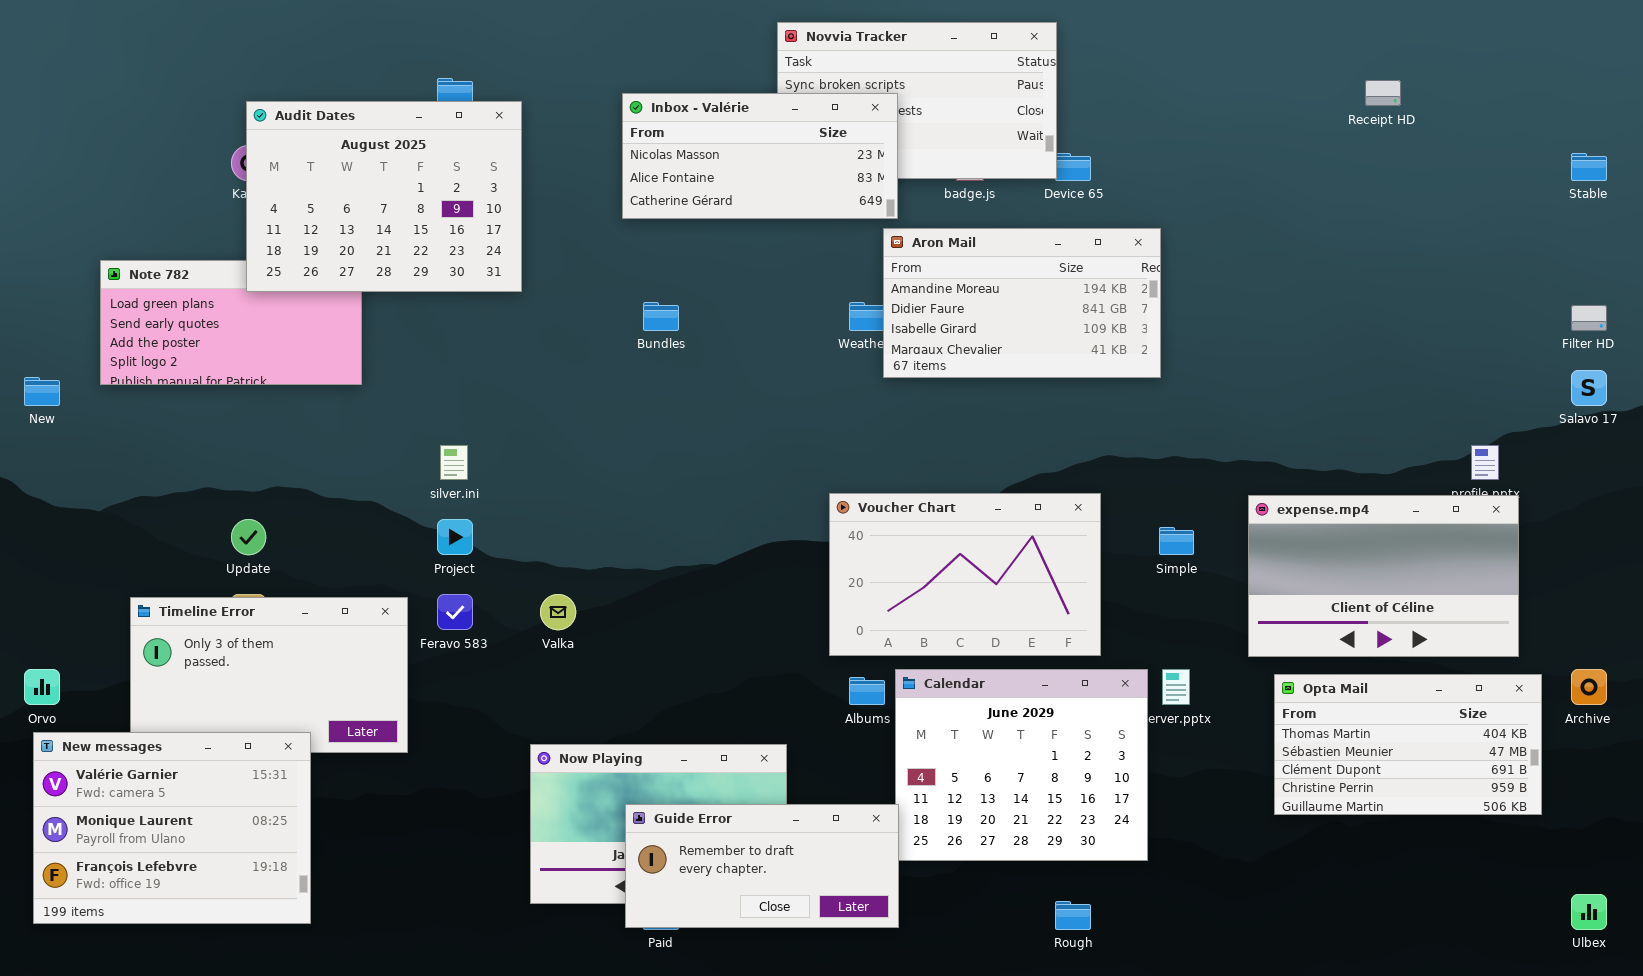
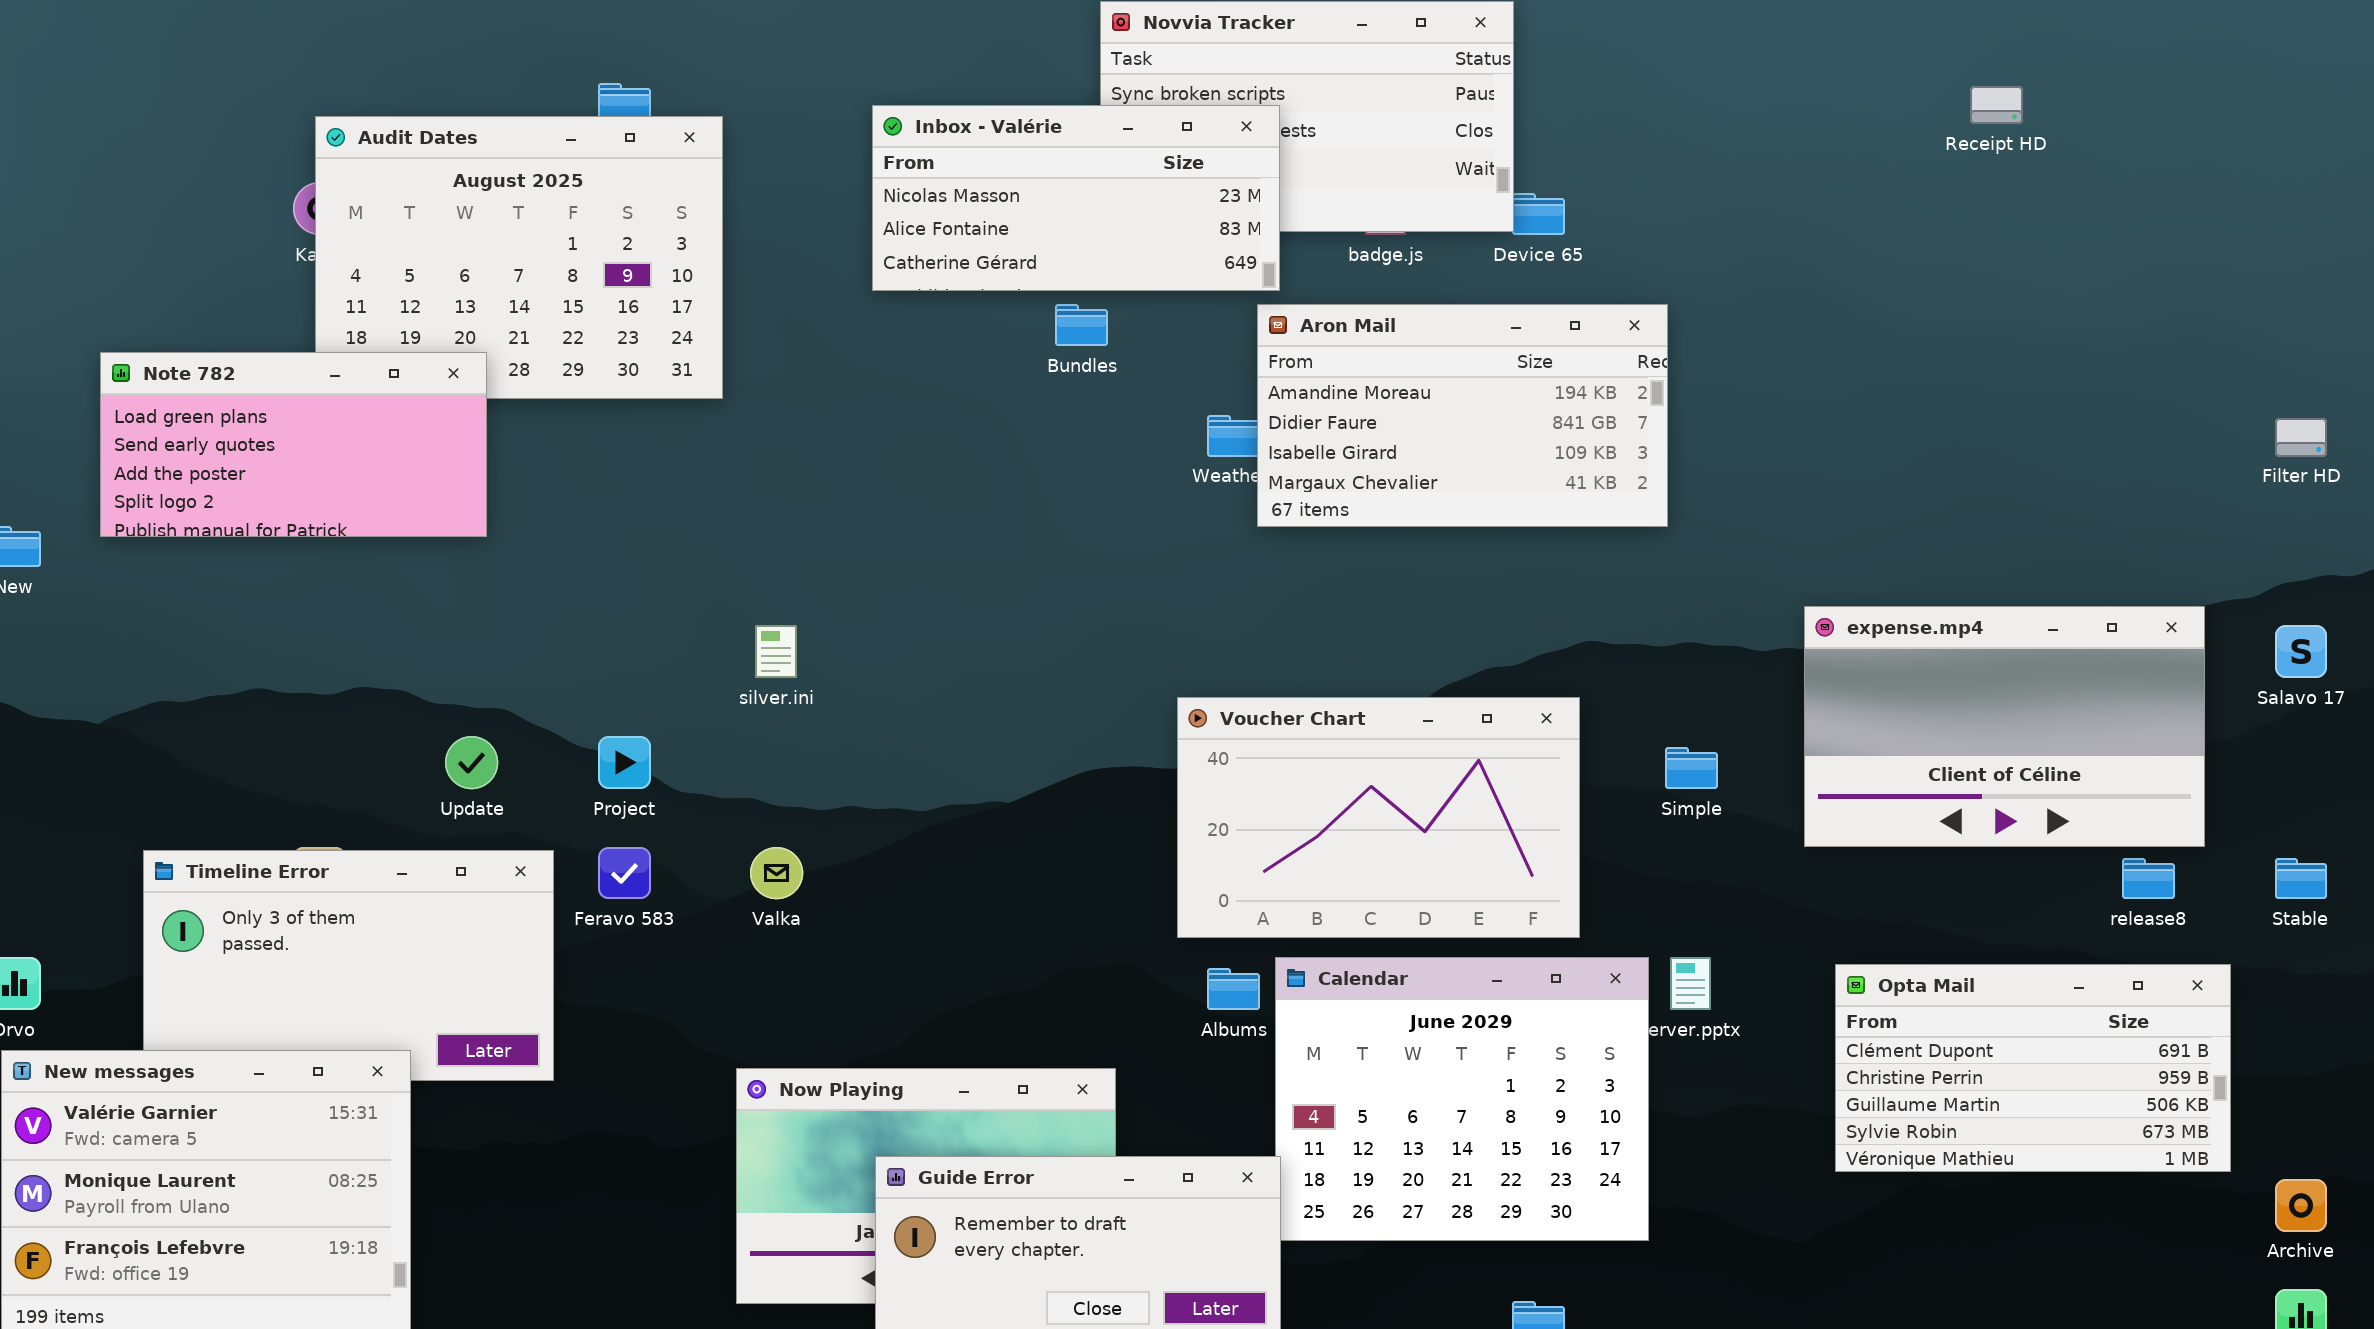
Stable: [1571,153,1607,181] -> [2275,858,2327,899], moved
Note 782: [100,260,362,385] -> [100,352,487,537], raised
Bundles: [643,302,679,331] -> [1055,304,1108,346], moved
Salavo 17: [1571,370,1607,406] -> [2275,625,2327,678], moved
silver.ini: [440,445,468,480] -> [755,625,797,678], moved
expense.mp4: [1248,495,1519,657] -> [1804,606,2205,847], moved
Update: [231,519,266,555] -> [445,736,498,789], moved
Archive: [1571,669,1607,705] -> [2275,1179,2327,1232], moved
Opta Mail: [1274,674,1542,815] -> [1835,964,2231,1172], scrolled down 2 rows

